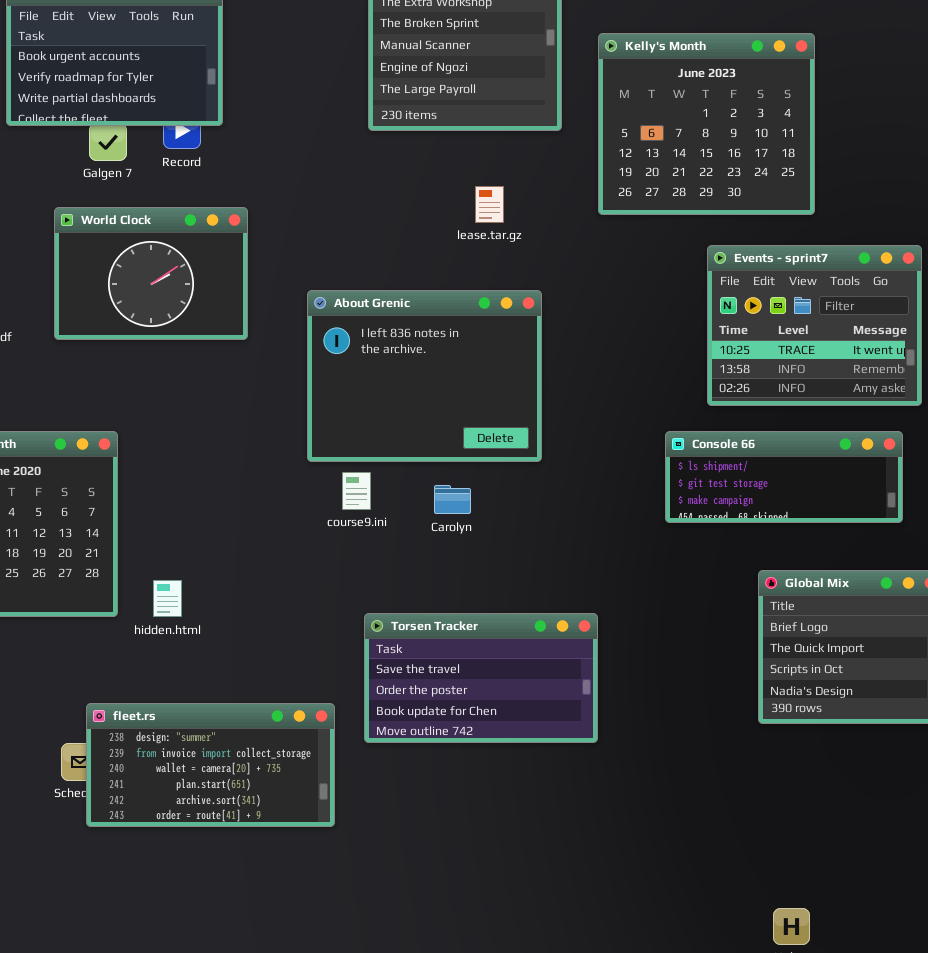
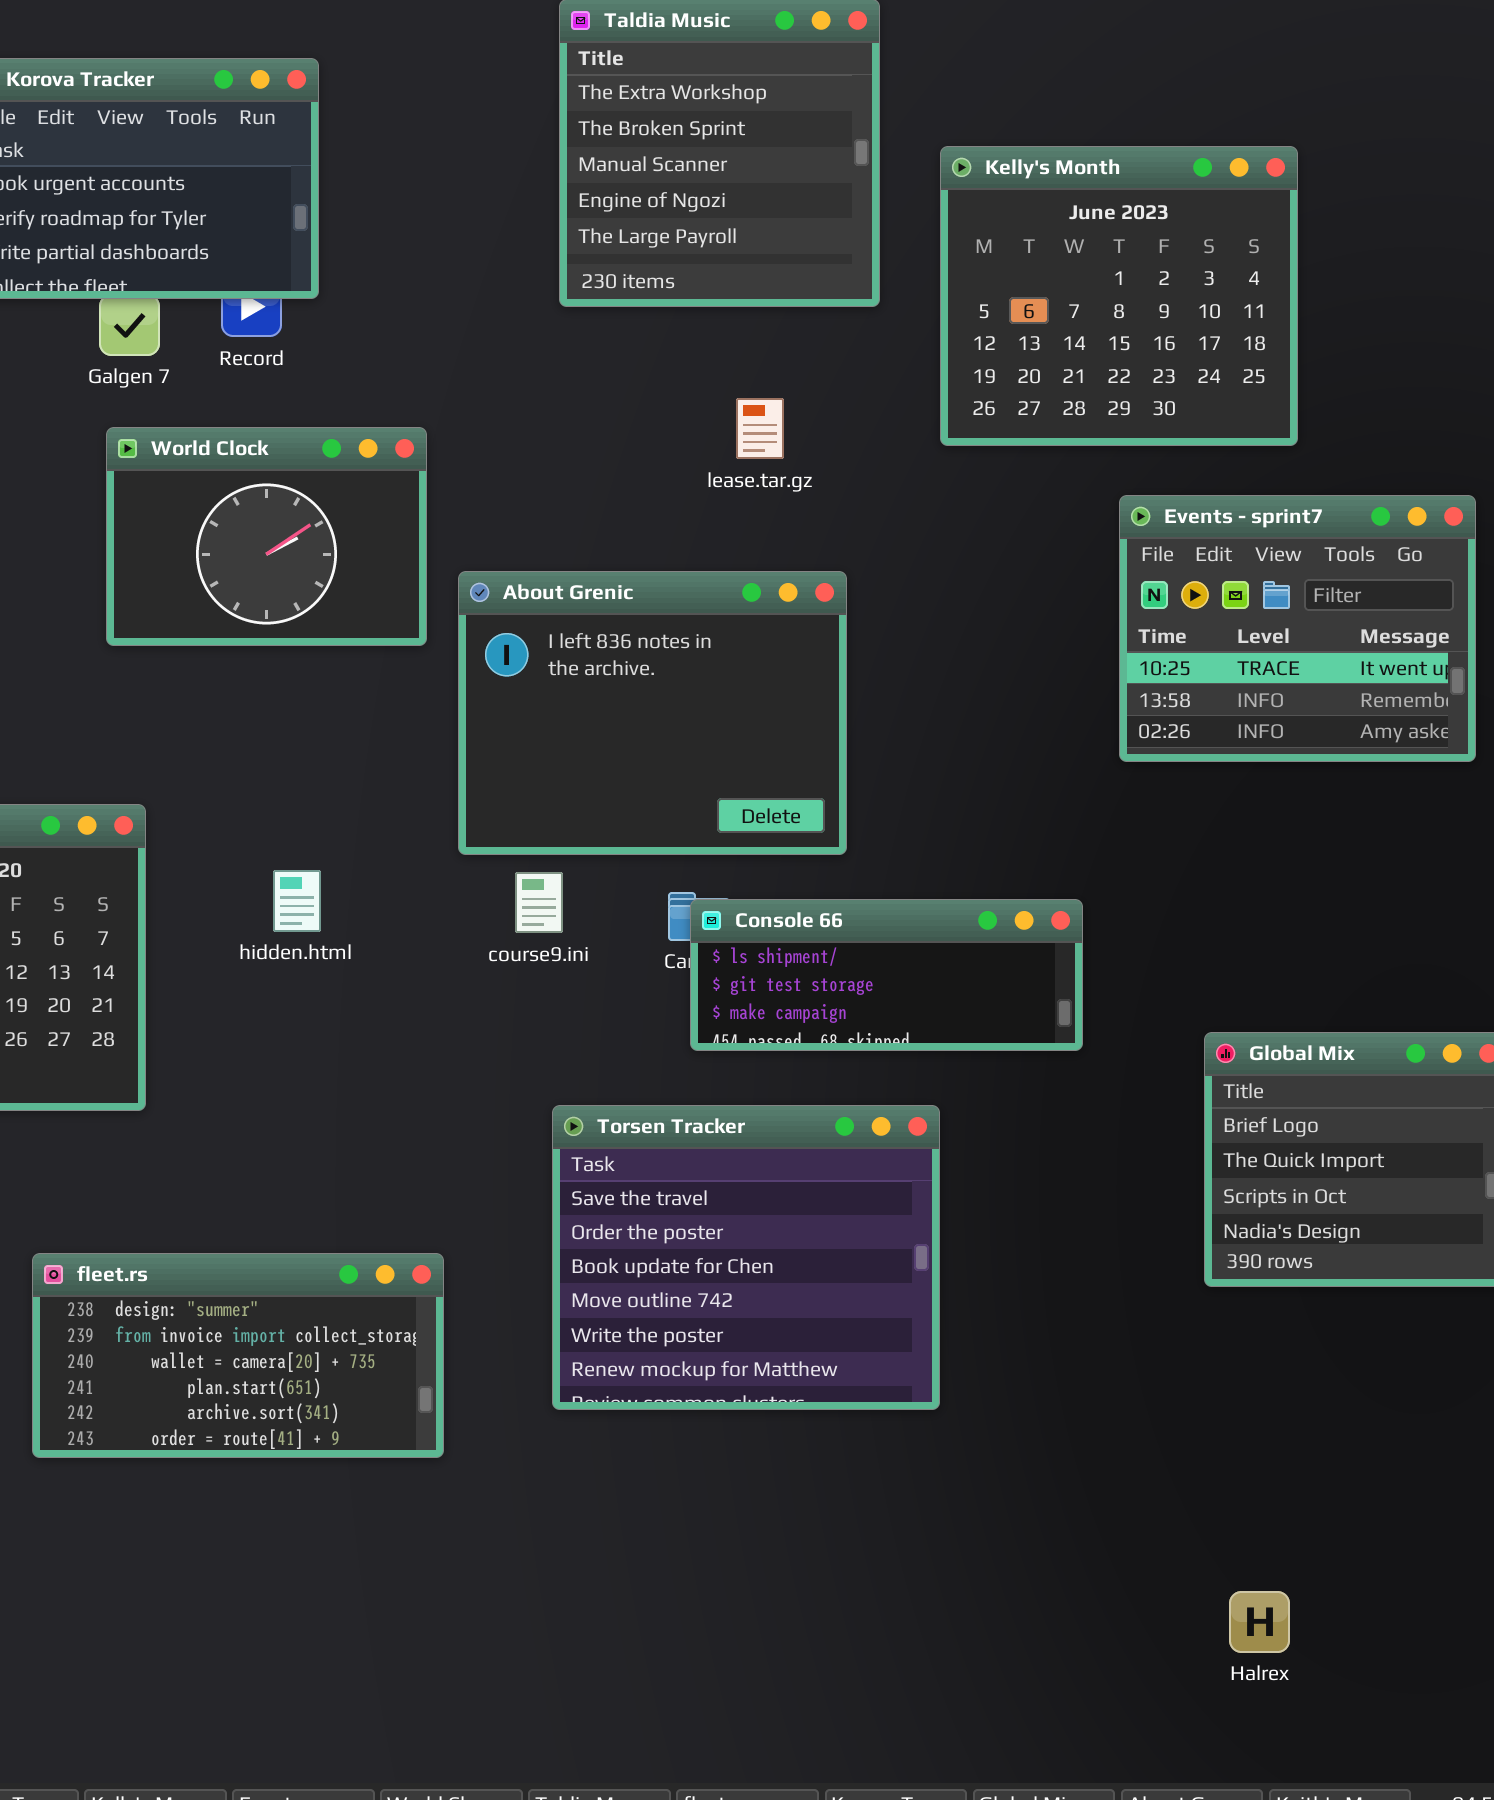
World Clock: [54,207,248,340] -> [106,427,427,646], moved
Console 66: [665,431,903,523] -> [690,899,1083,1051], moved
hidden.html: [153,580,182,617] -> [273,870,321,932], moved
Torsen Tracker: [364,613,598,743] -> [552,1105,940,1410], resized
fleet.rs: [86,703,335,827] -> [32,1253,444,1458], moved

